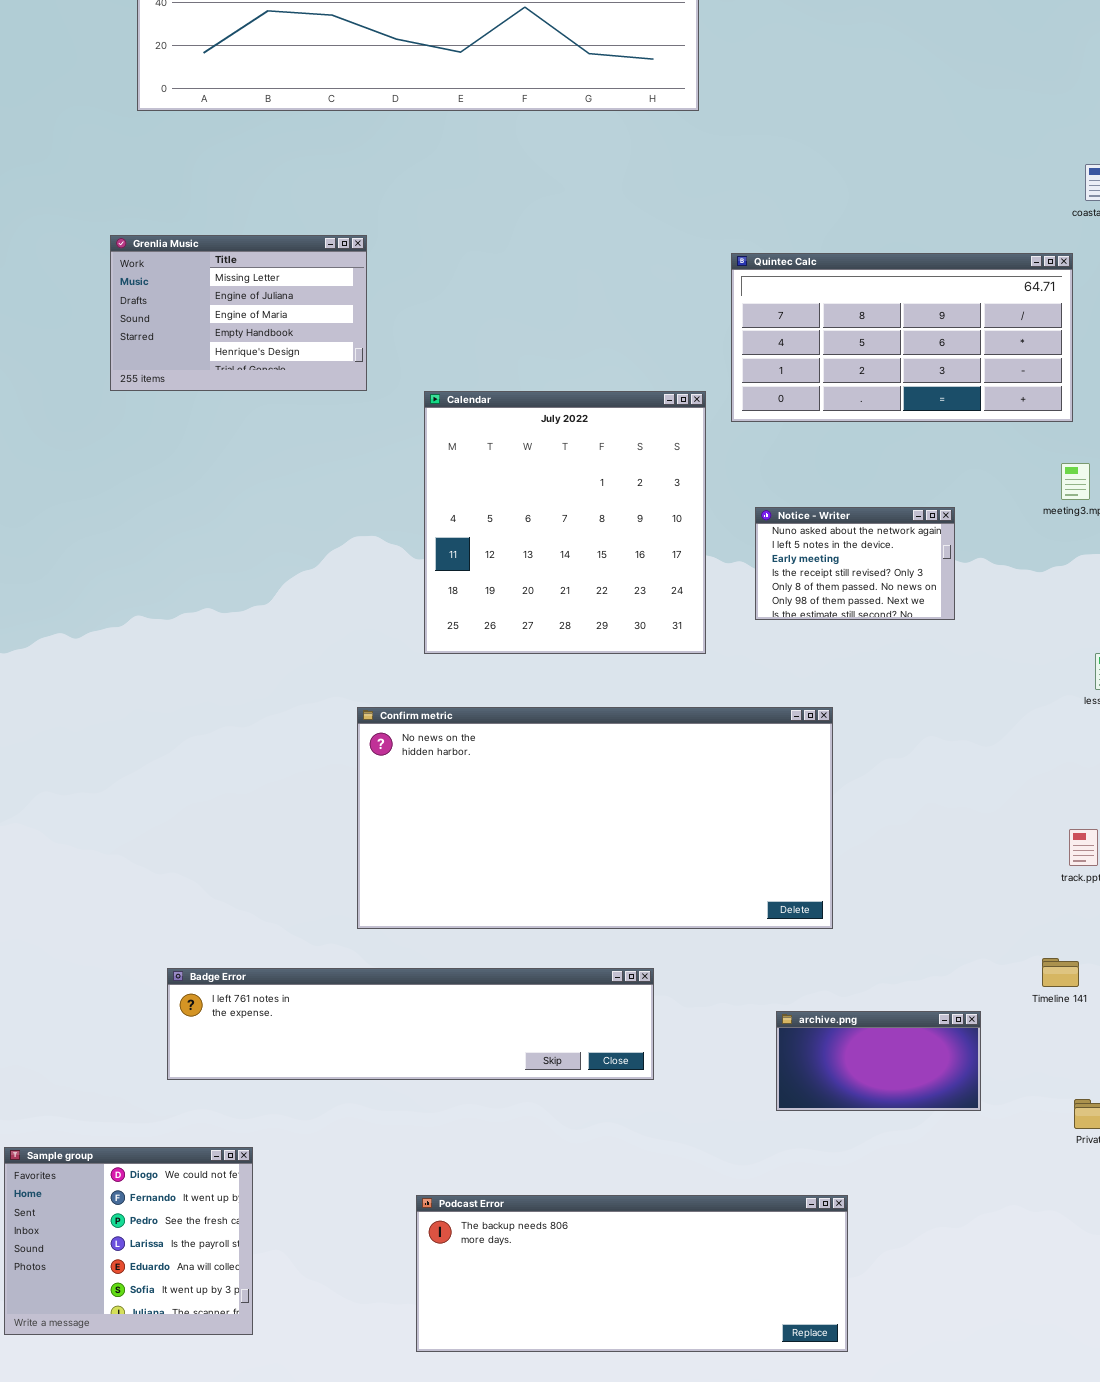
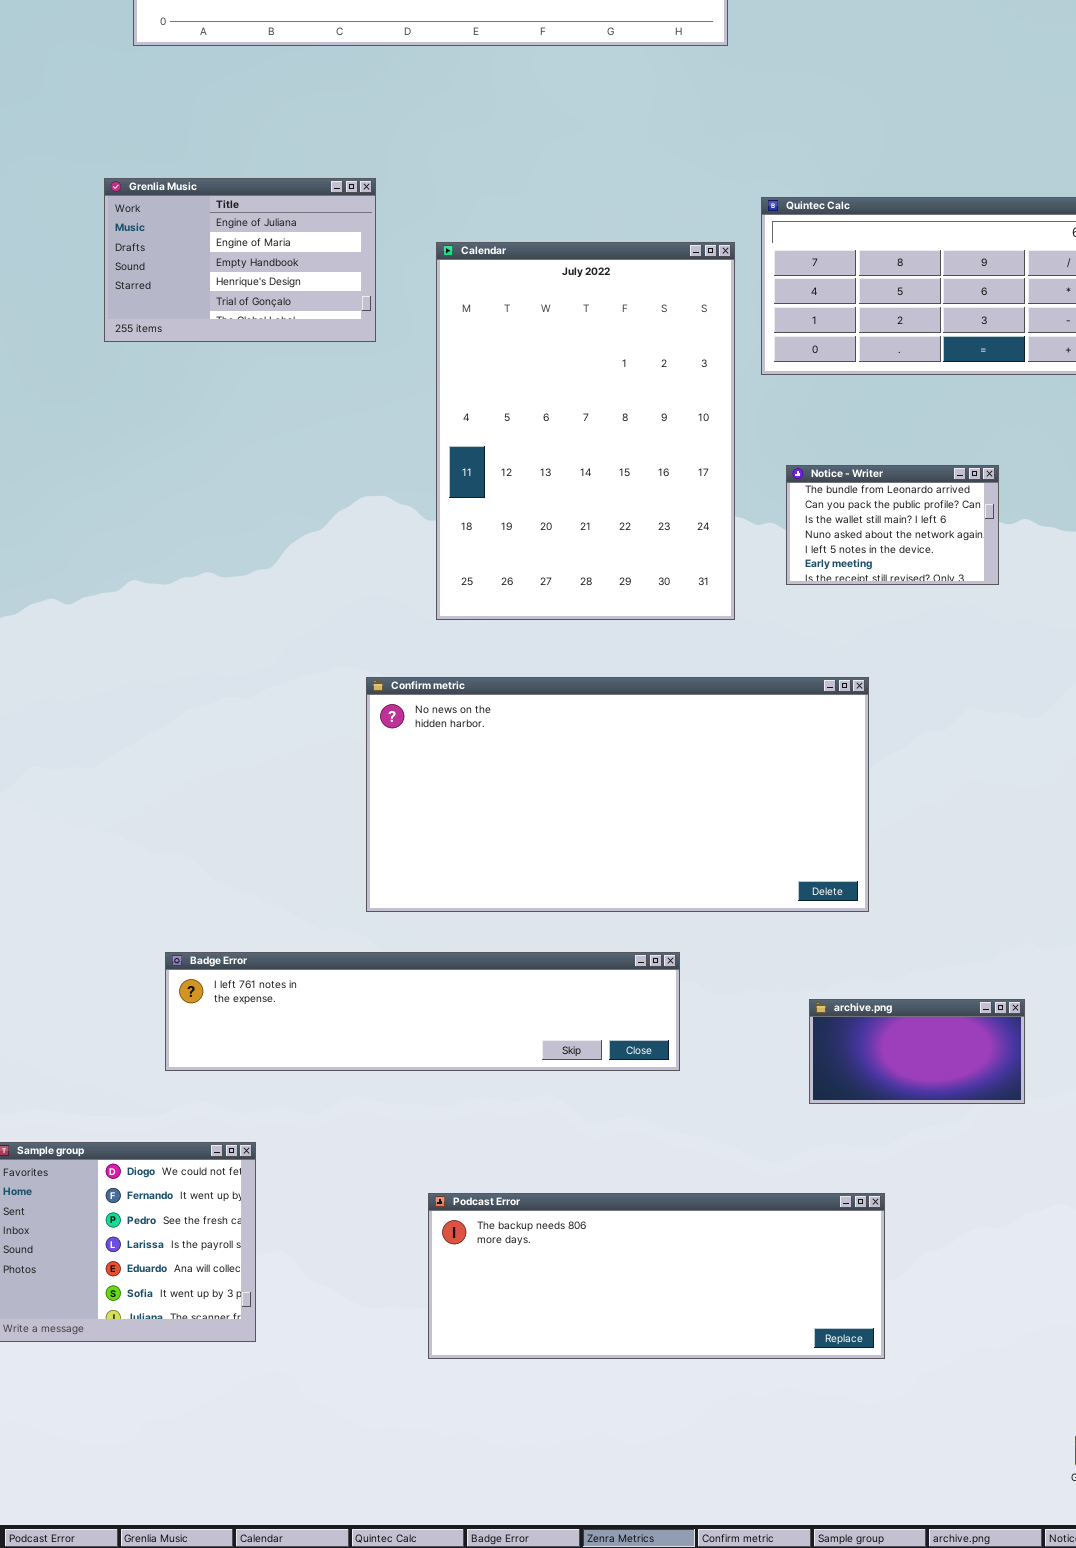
Grenlia Music: [110,235,367,391] -> [104,178,376,342], scrolled down 1 row
Calendar: [424,391,706,654] -> [436,242,735,620], resized
Notice - Writer: [755,507,955,620] -> [786,465,999,585], scrolled up 3 rows

